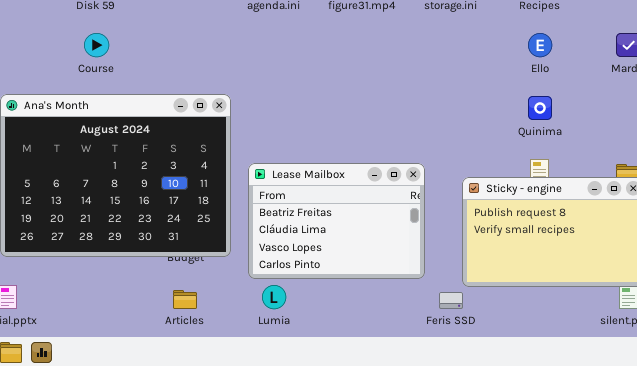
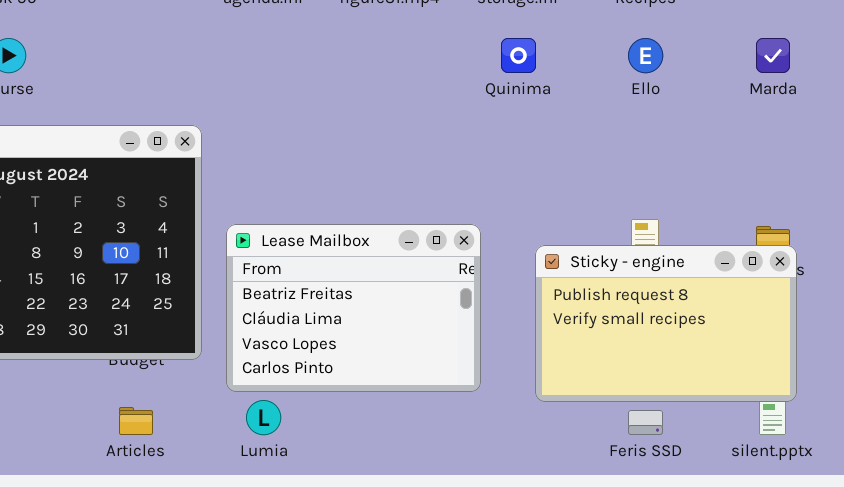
Quinima: [528,96,552,120] -> [501,38,536,73], moved
Feris SSD: [439,292,463,309] -> [628,410,663,435], moved

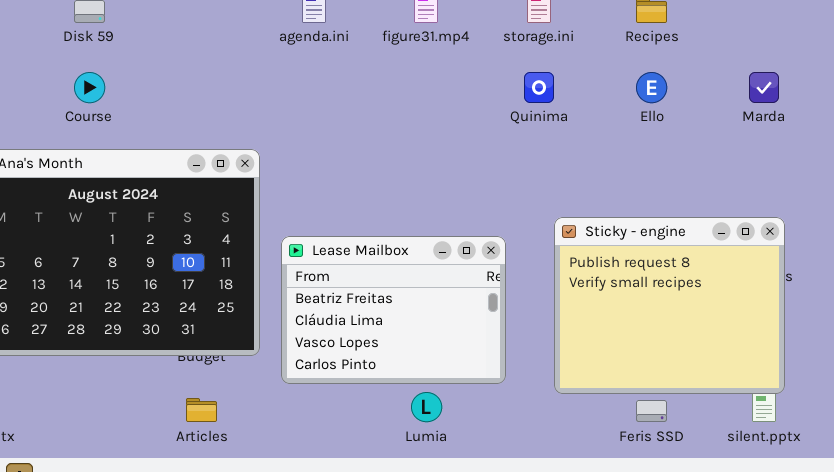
Sticky - engine: [535,245,797,402] -> [554,217,785,394], resized
Lumia: [246,400,281,435] -> [411,392,442,422], moved

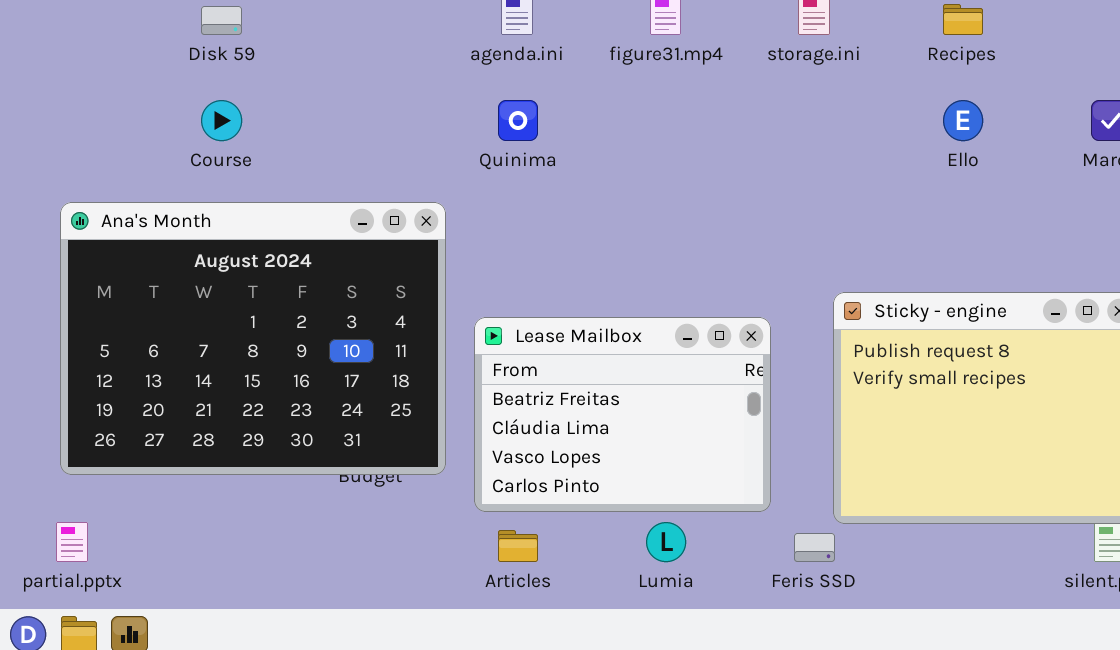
Quinima: [524,72,554,103] -> [498,100,538,141], moved
Articles: [186,398,217,422] -> [498,530,538,562], moved
Feris SSD: [636,400,667,422] -> [794,533,835,562], moved

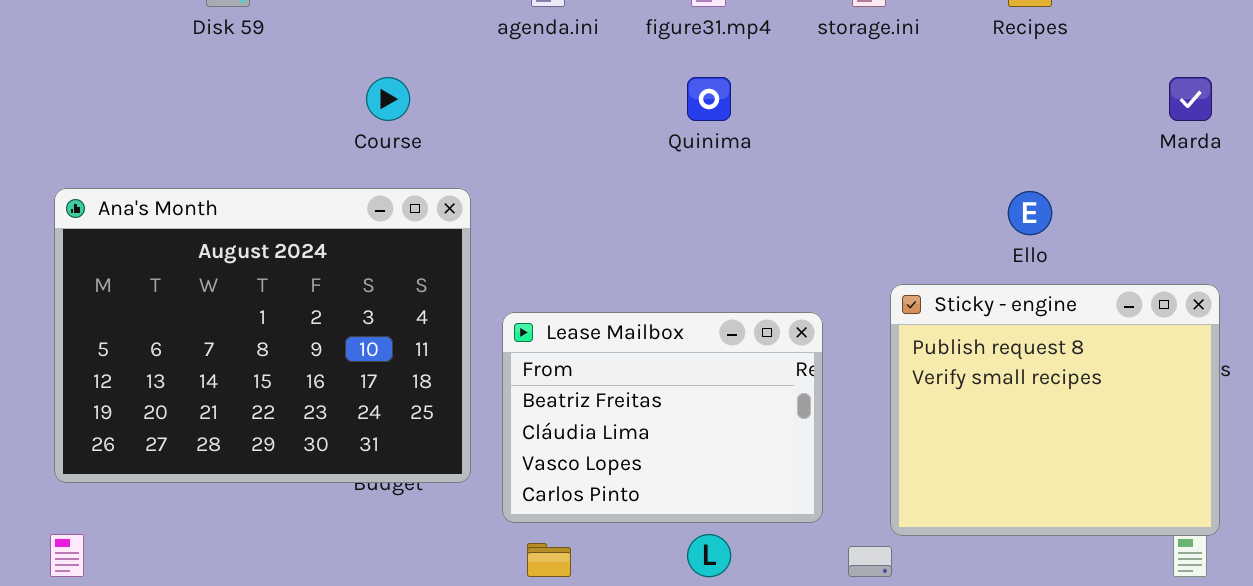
Course: [201,100,242,141] -> [366,77,410,121], moved
Quinima: [498,100,538,141] -> [687,77,731,121], moved
Ello: [943,100,983,141] -> [1008,191,1052,235], moved

